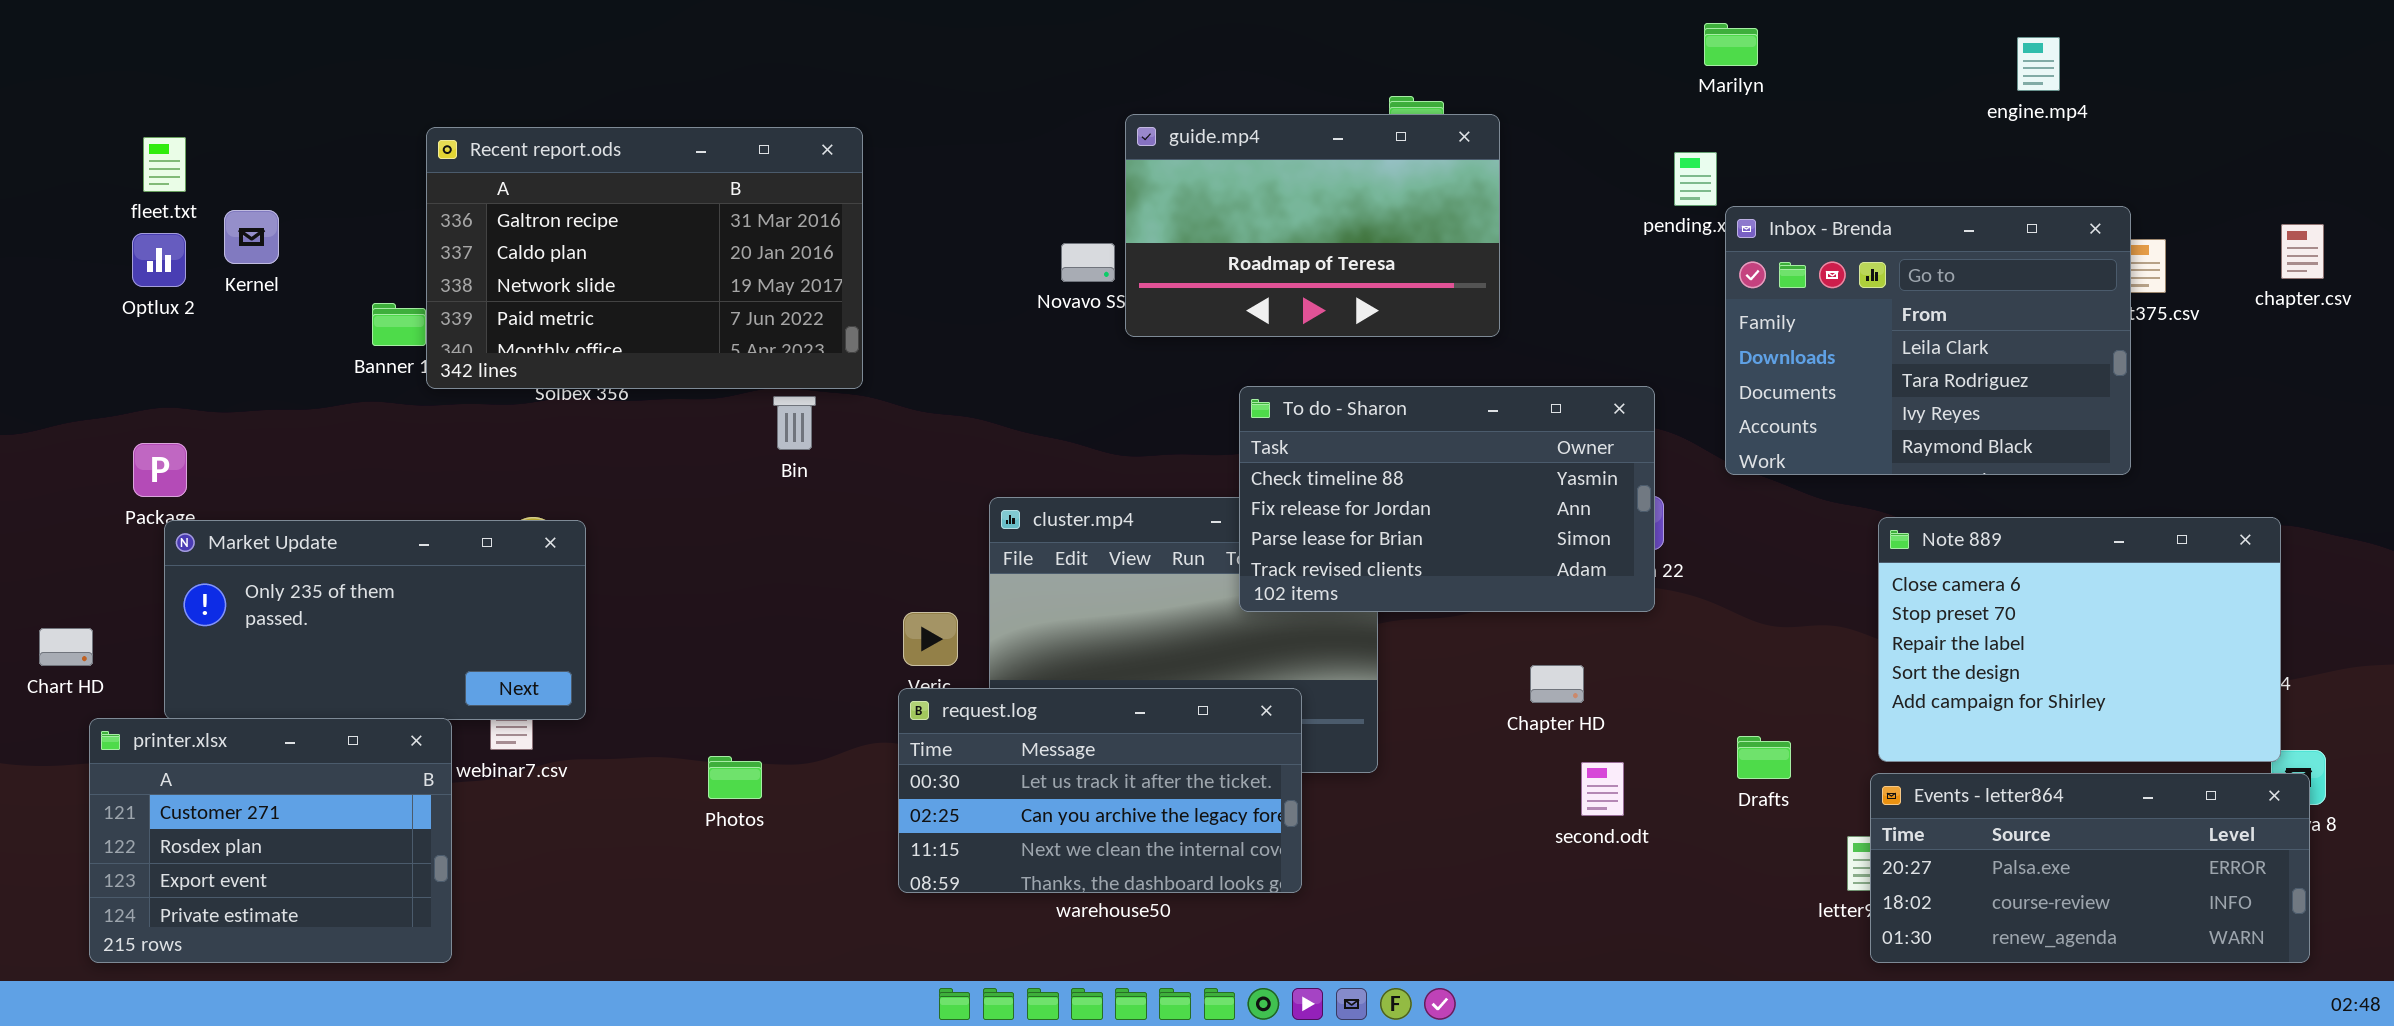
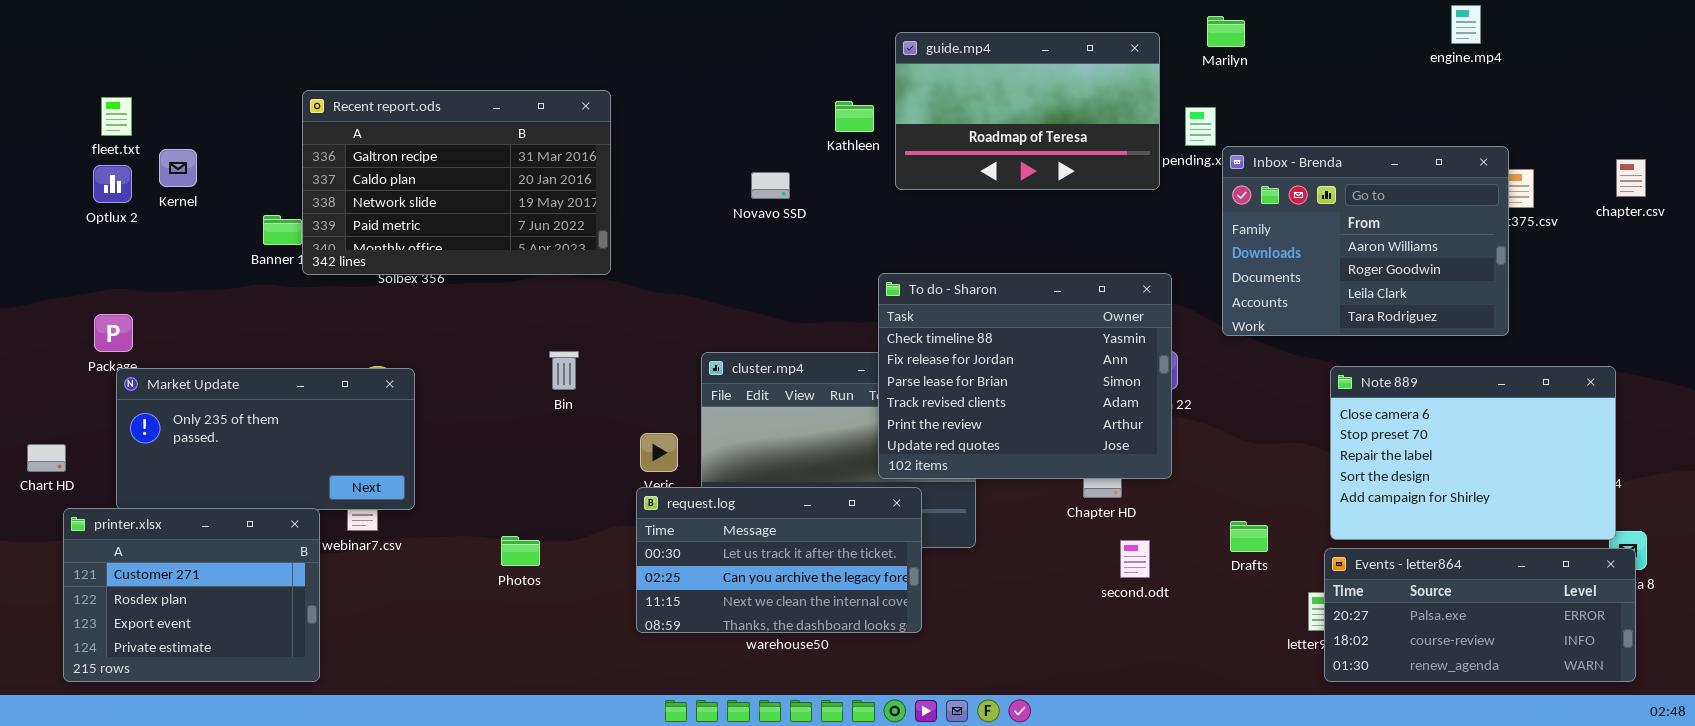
engine.mp4: [2017,37,2060,91] -> [1451,5,1481,44], moved
guide.mp4: [1125,114,1500,337] -> [895,32,1160,190], moved
Inbox - Brenda: [1725,206,2131,475] -> [1222,146,1509,336], scrolled up 2 rows
To do - Sharon: [1239,386,1655,612] -> [878,273,1172,479], resized
Bin: [773,396,816,450] -> [549,351,579,390], moved

